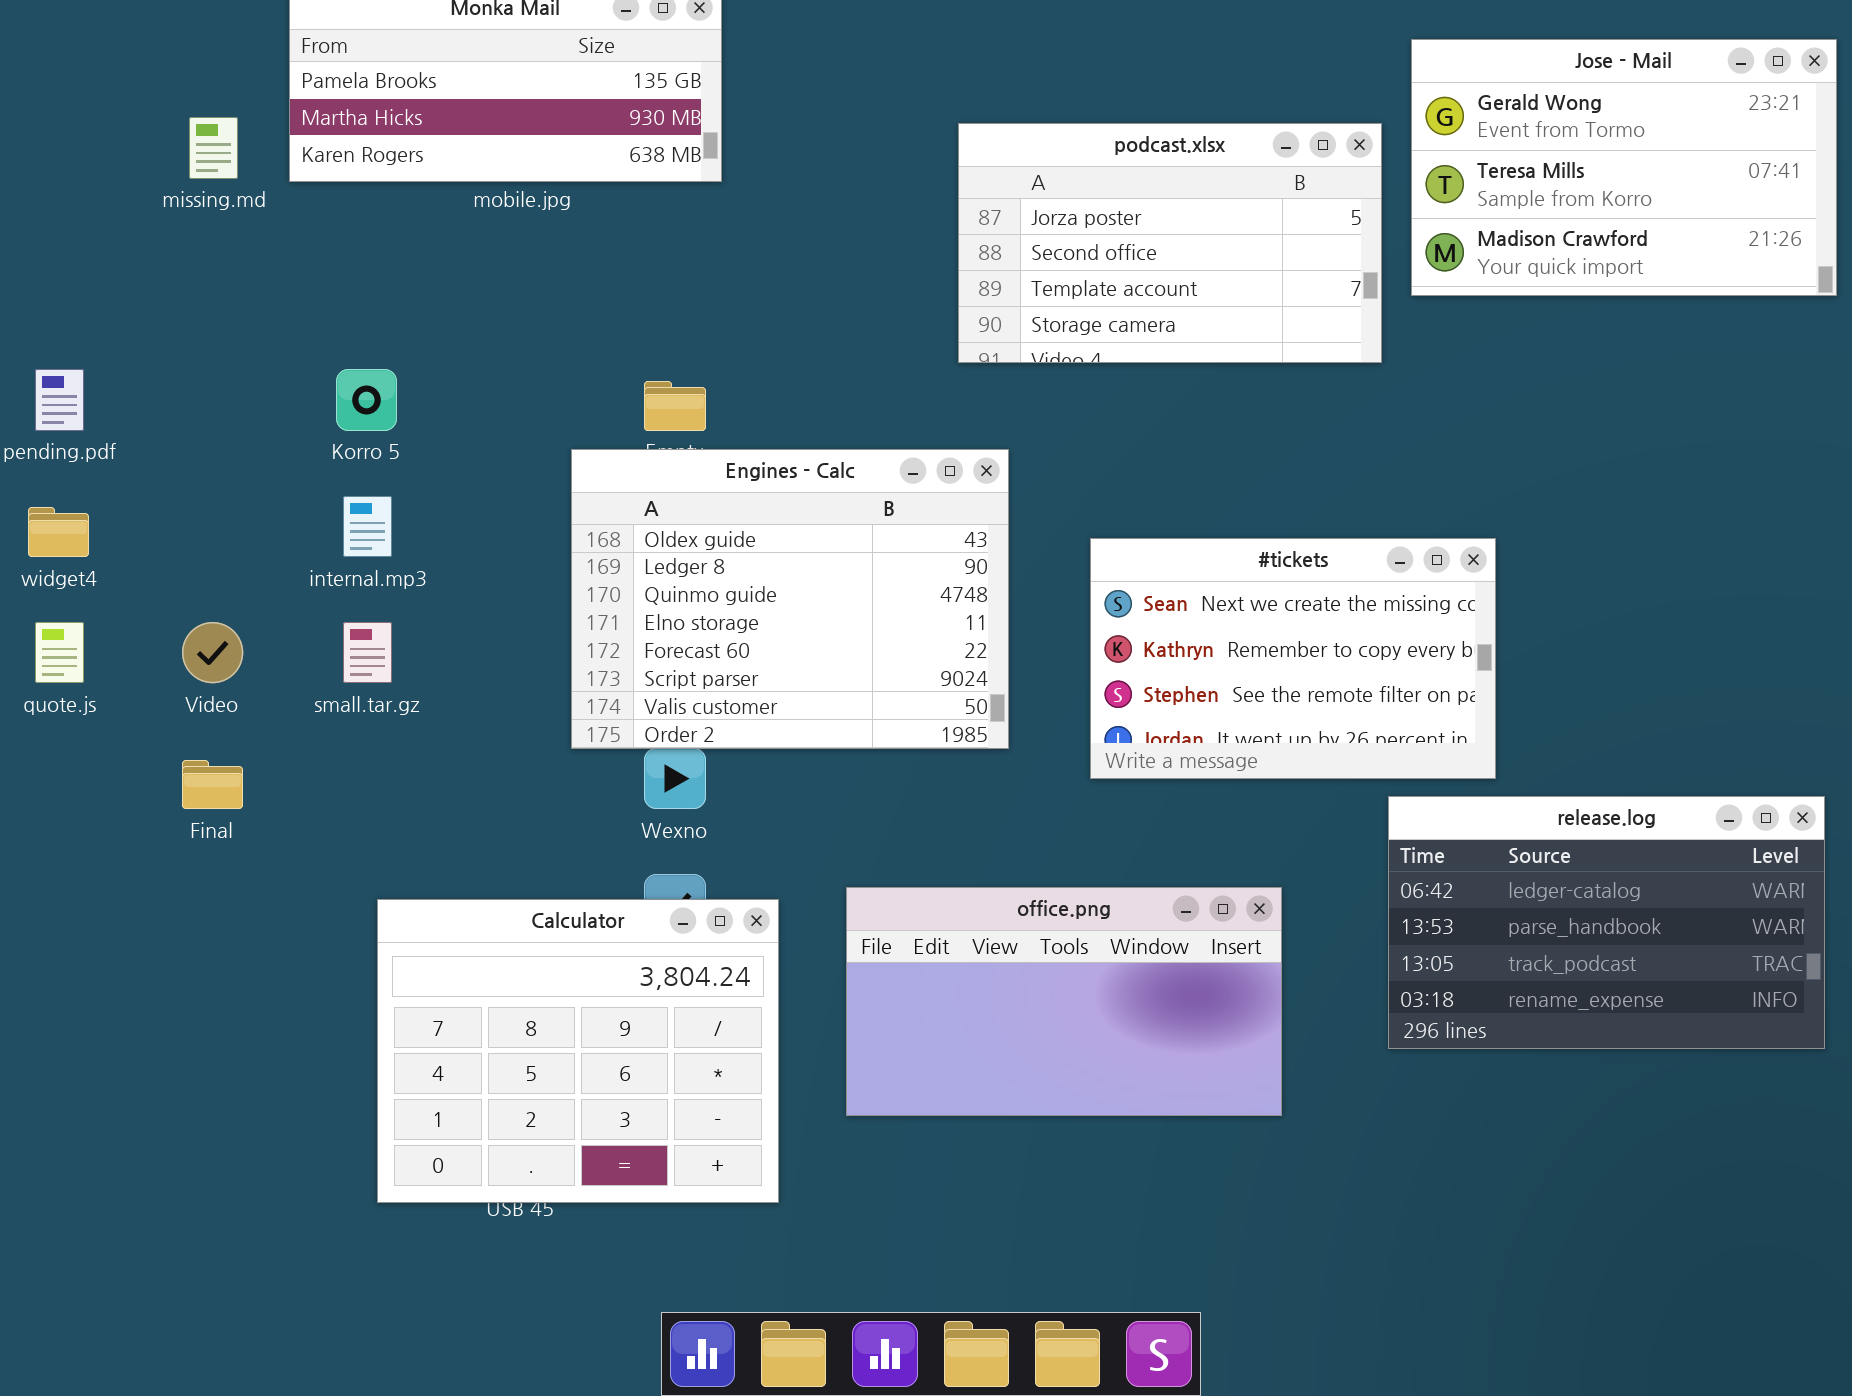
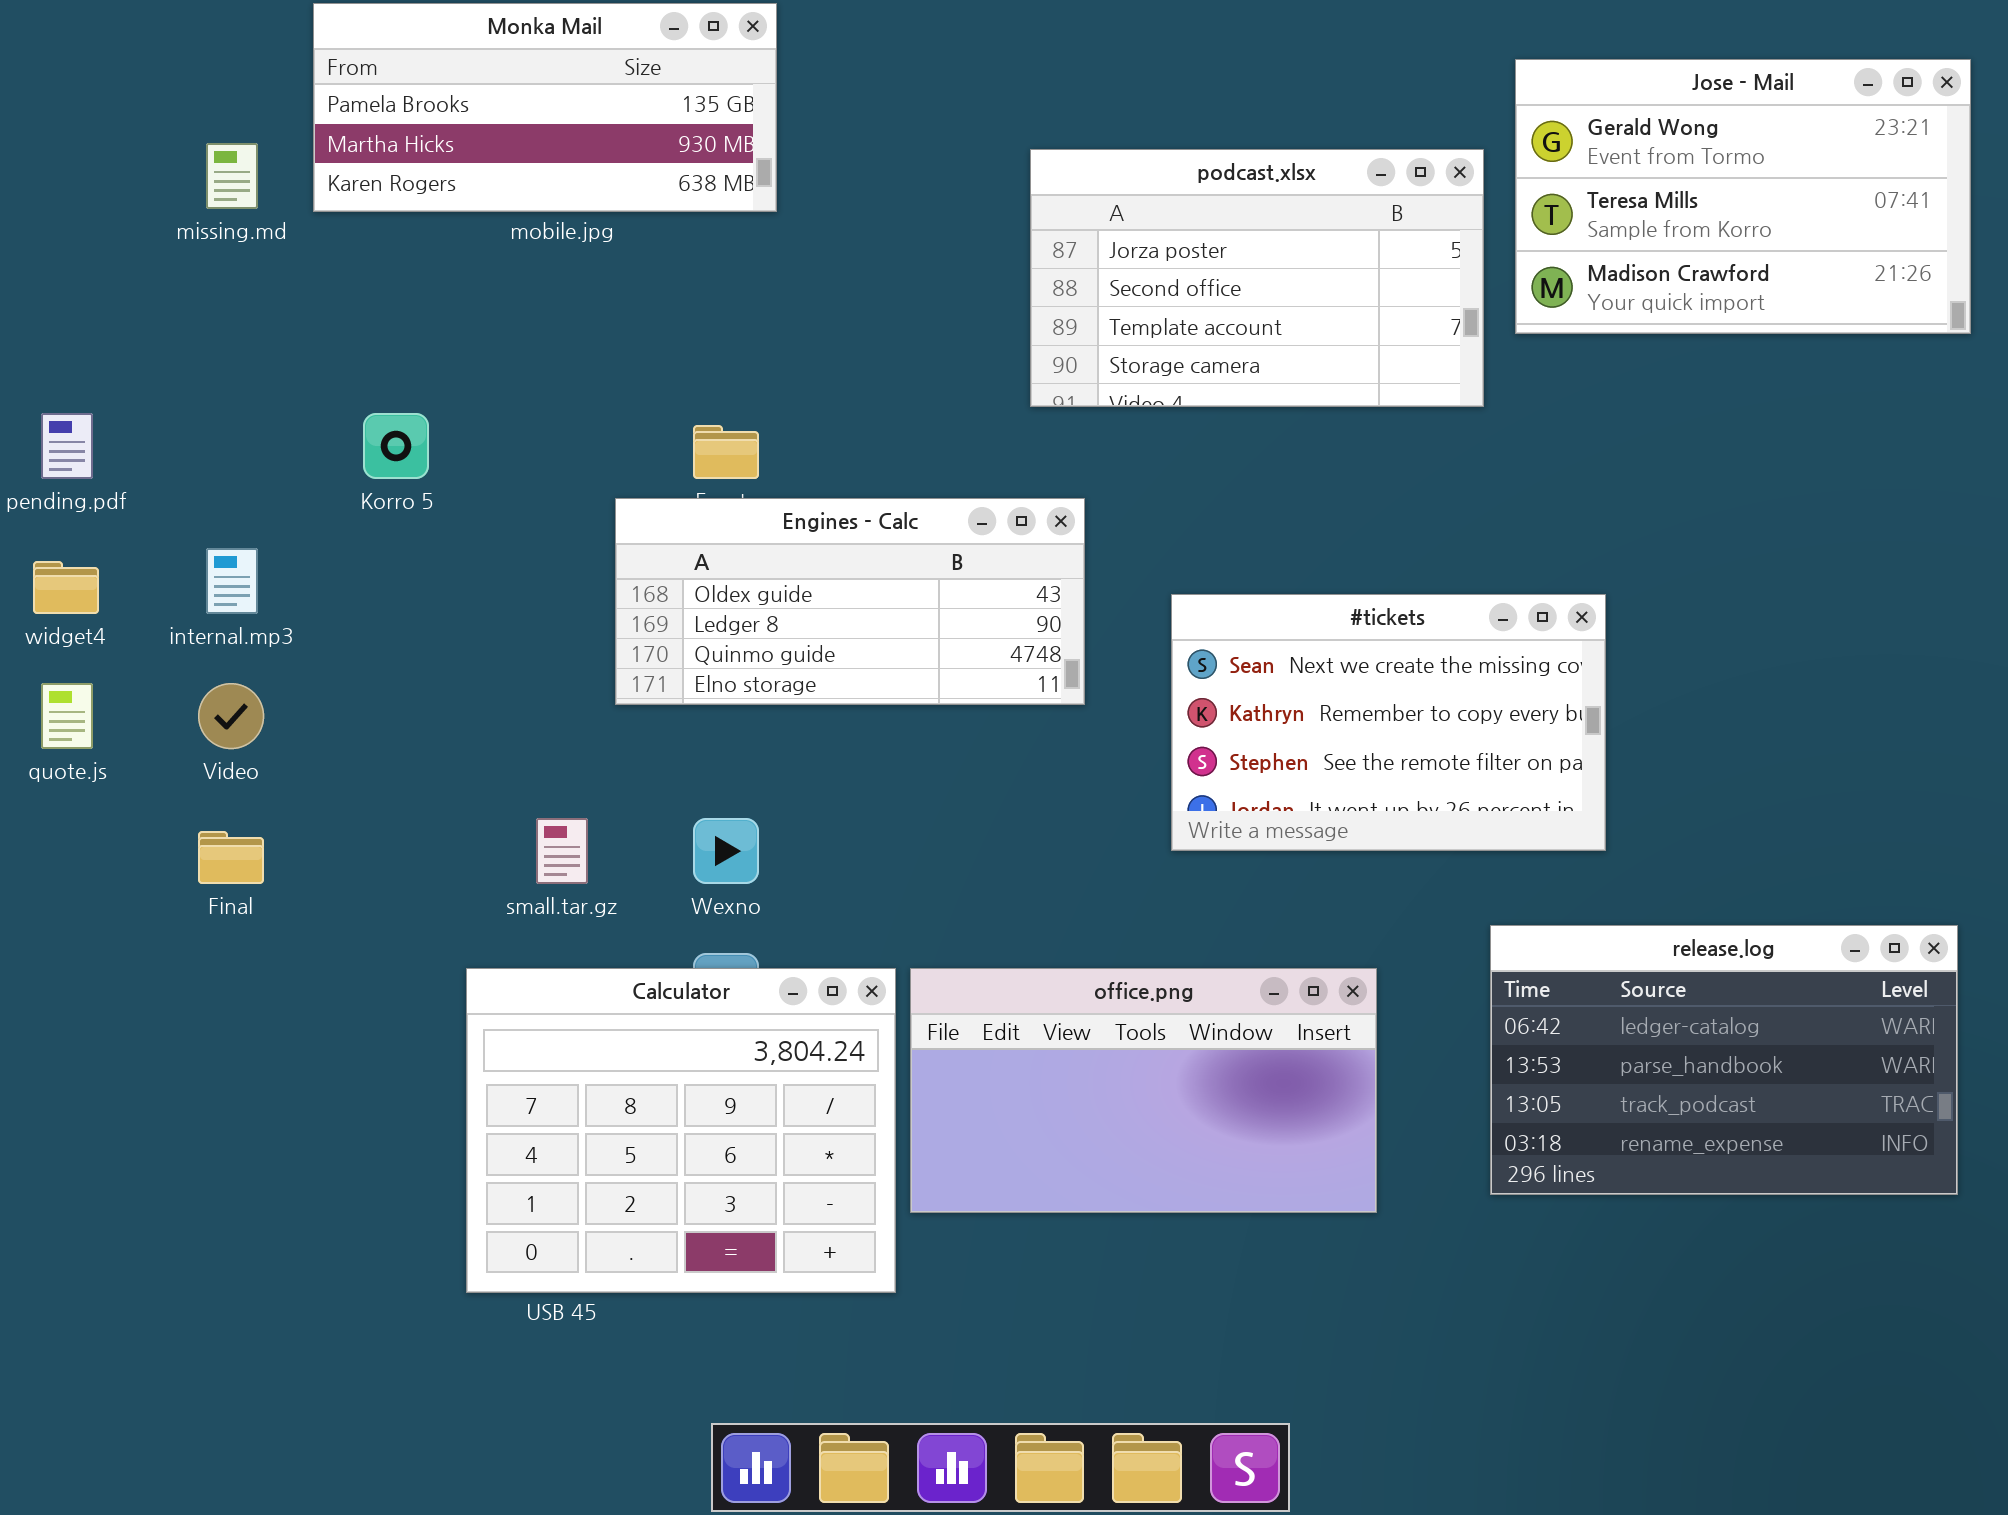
Engines - Calc: [571,449,1009,749] -> [615,498,1085,705], resized
internal.mp3: [343,496,392,557] -> [206,548,258,614], moved
small.tar.gz: [343,622,392,683] -> [536,818,588,884], moved
release.log: [1388,796,1825,1049] -> [1490,925,1958,1195], moved
Calculator: [377,899,779,1203] -> [466,968,896,1293], moved

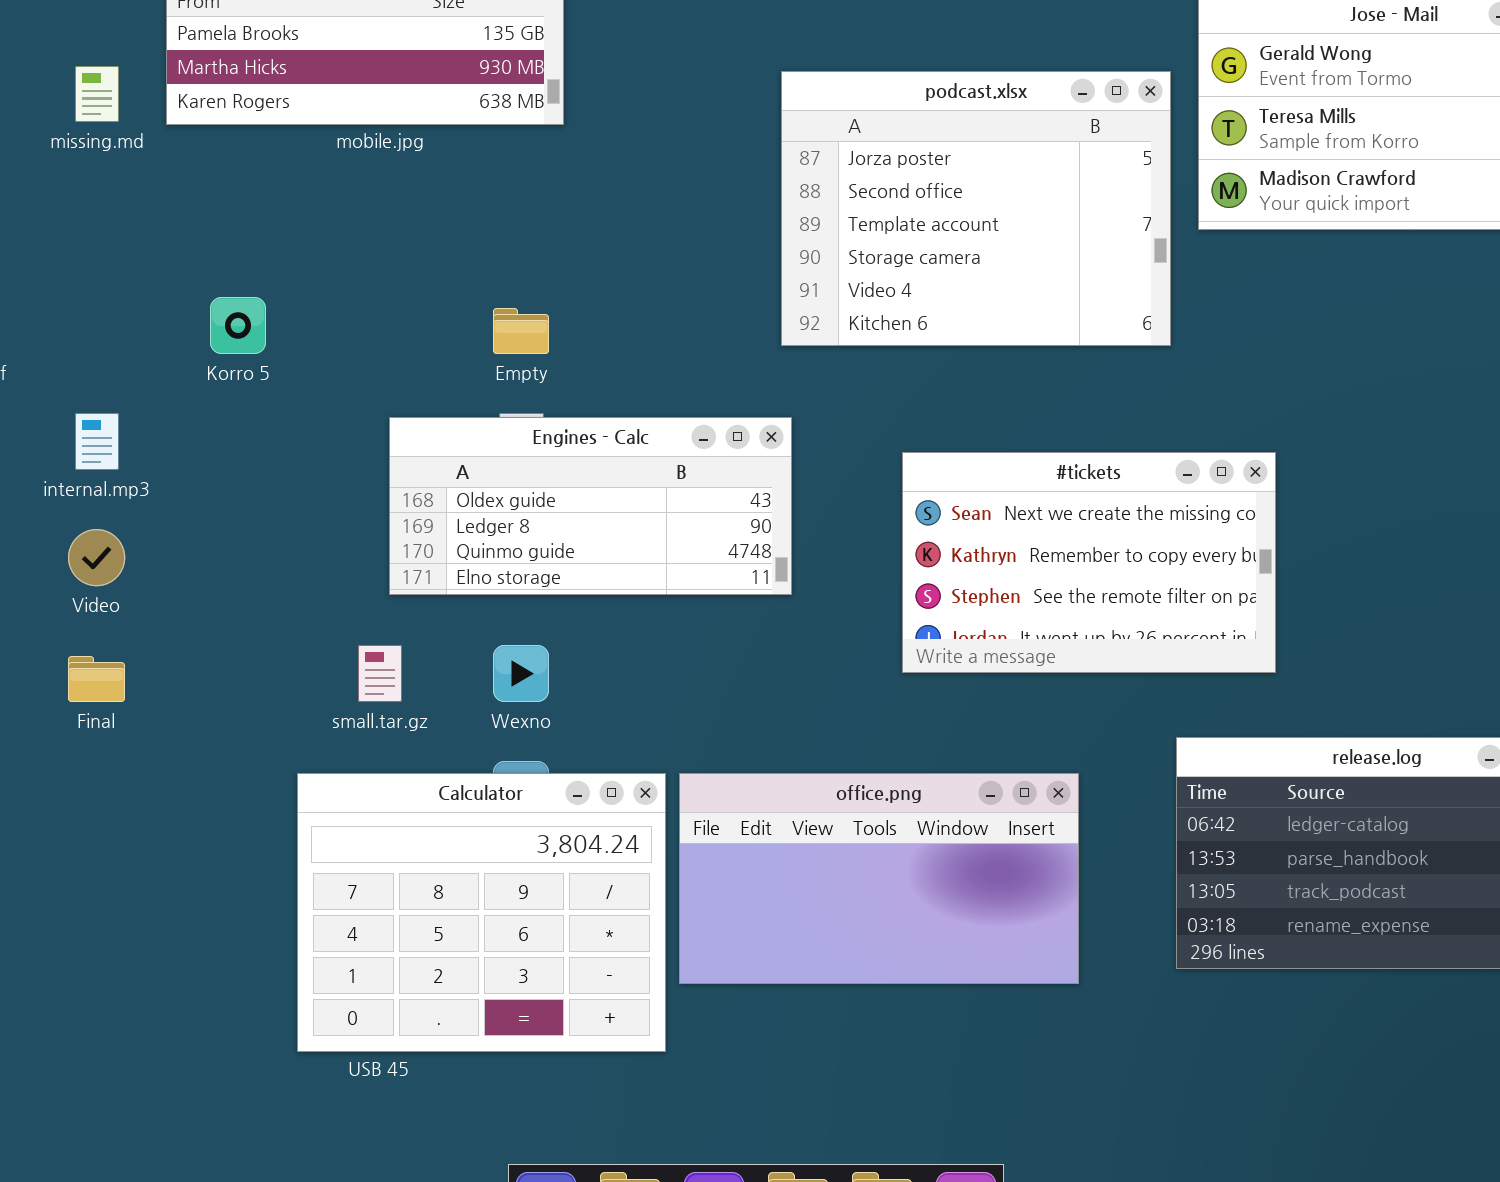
podcast.xlsx: [1030,149,1484,407] -> [781,71,1171,346], resized
Engines - Calc: [615,498,1085,705] -> [389,417,792,595], moved

